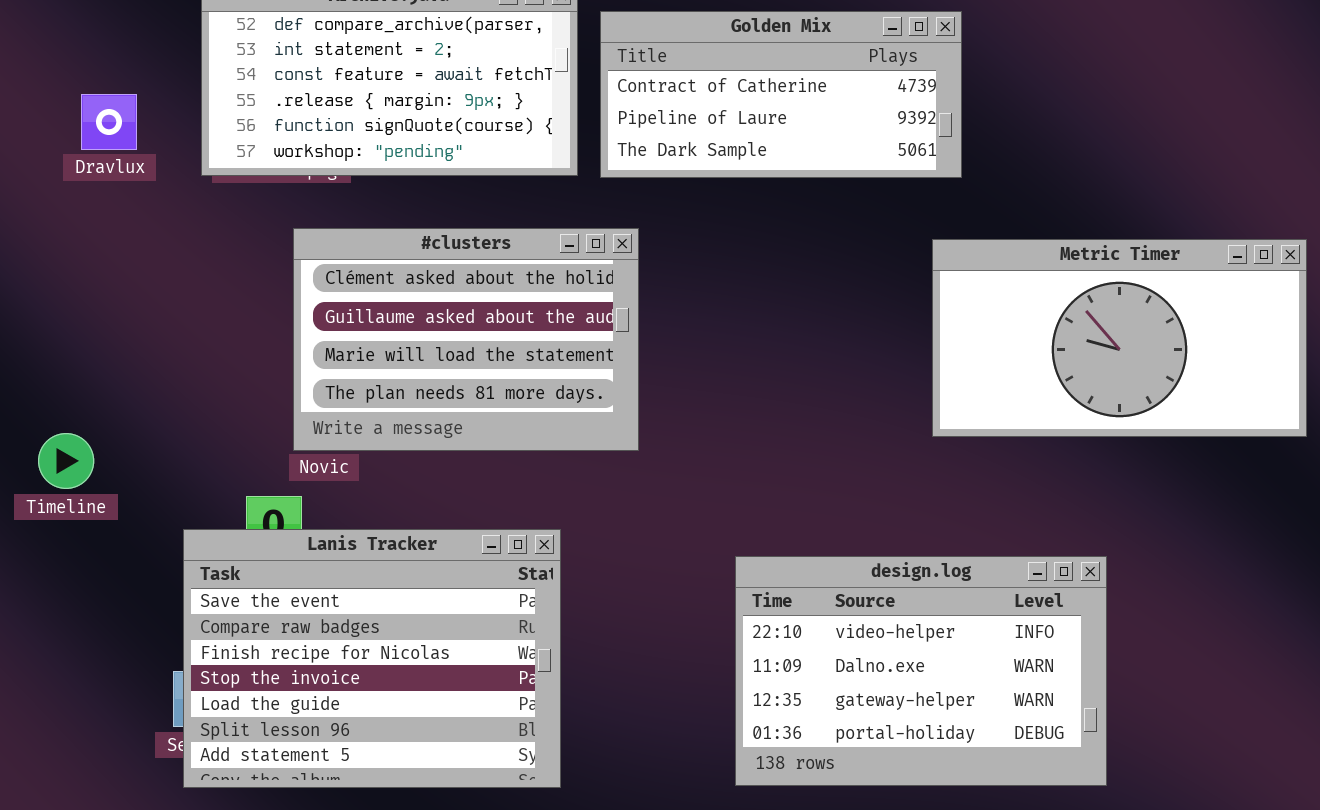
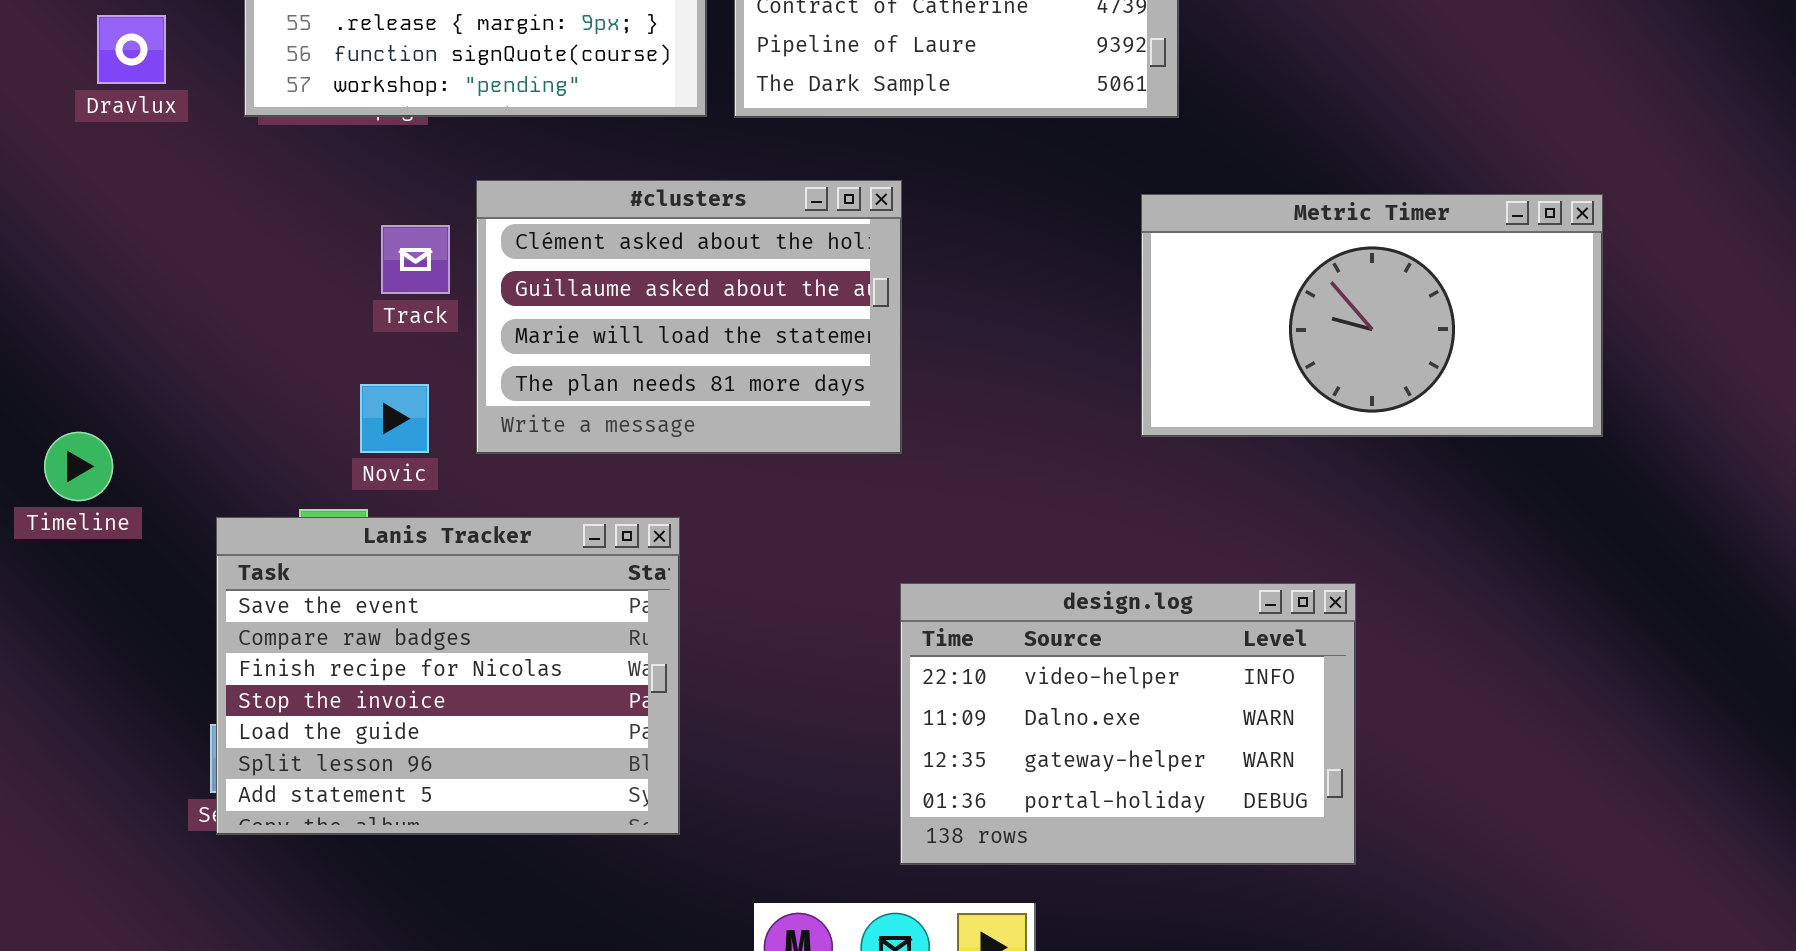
#clusters: [293,228,639,451] -> [476,180,902,454], moved
Lanis Tracker: [183,529,561,788] -> [216,517,680,835], moved

